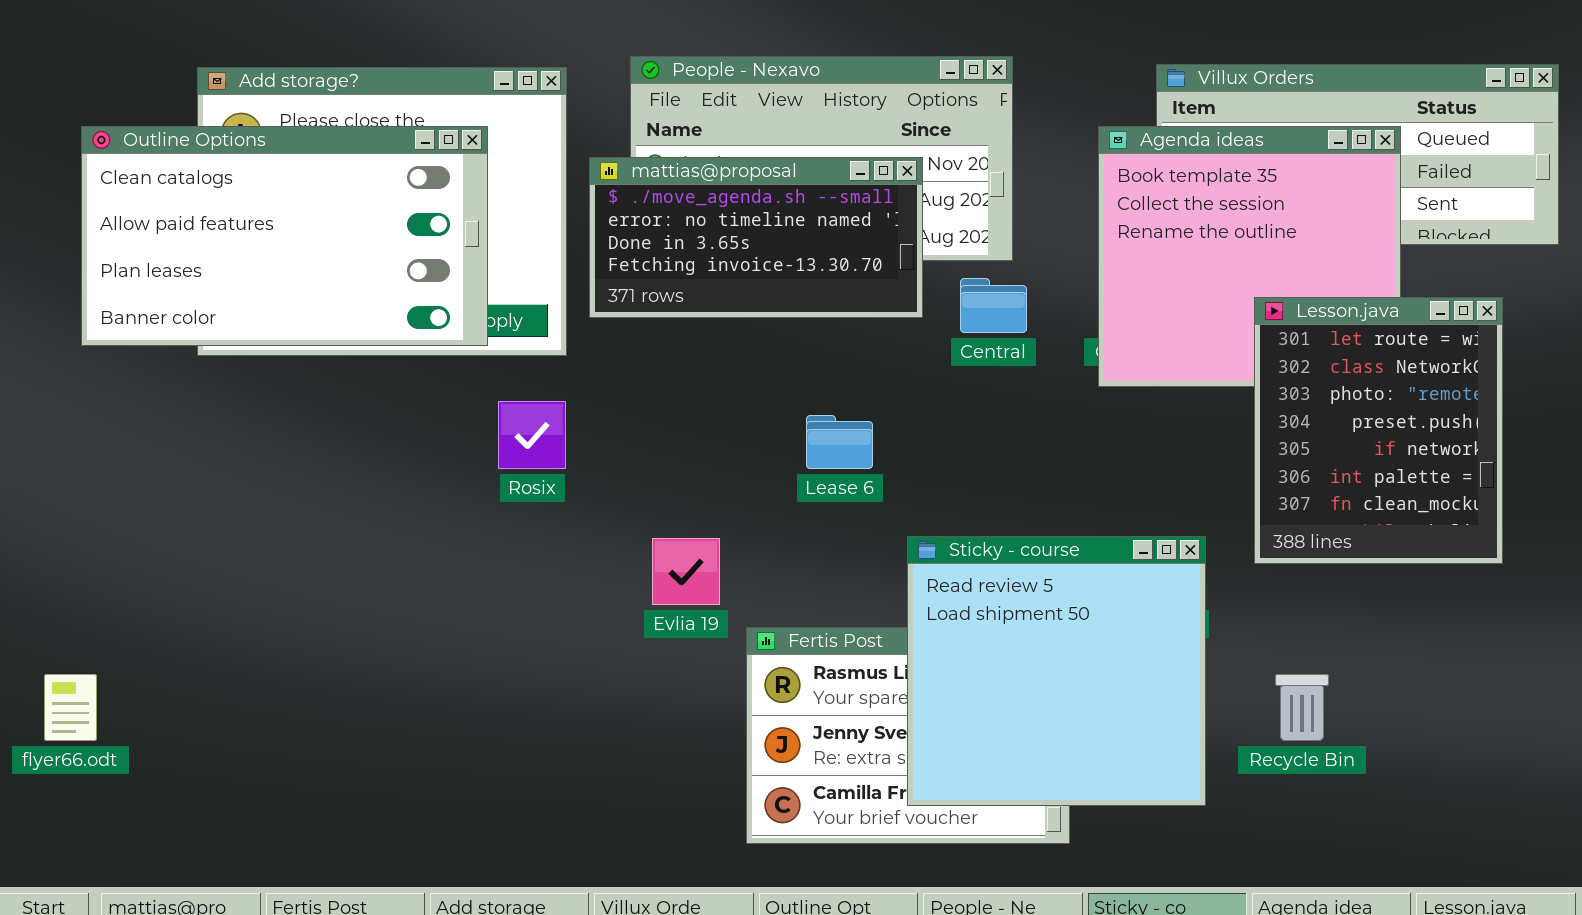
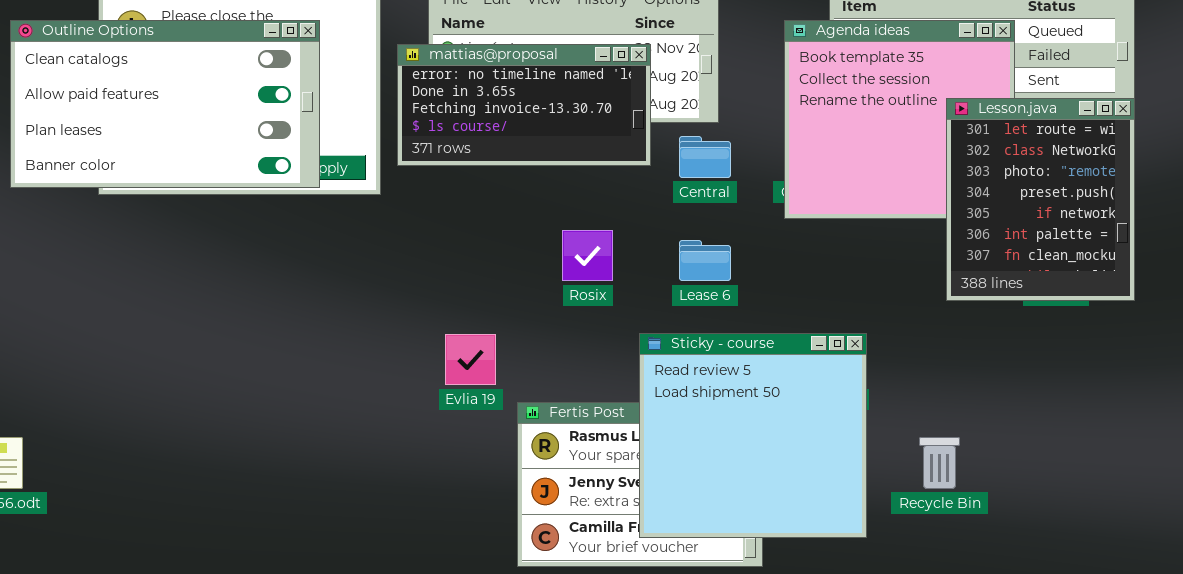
mattias@proposal: [589,157,923,318] -> [397,44,651,166], scrolled down 1 row
Lesson.java: [1254,297,1503,564] -> [946,98,1135,301], moved
Rosix: [498,401,566,469] -> [562,230,613,281], moved
Lease 6: [806,415,873,469] -> [679,240,731,281], moved

